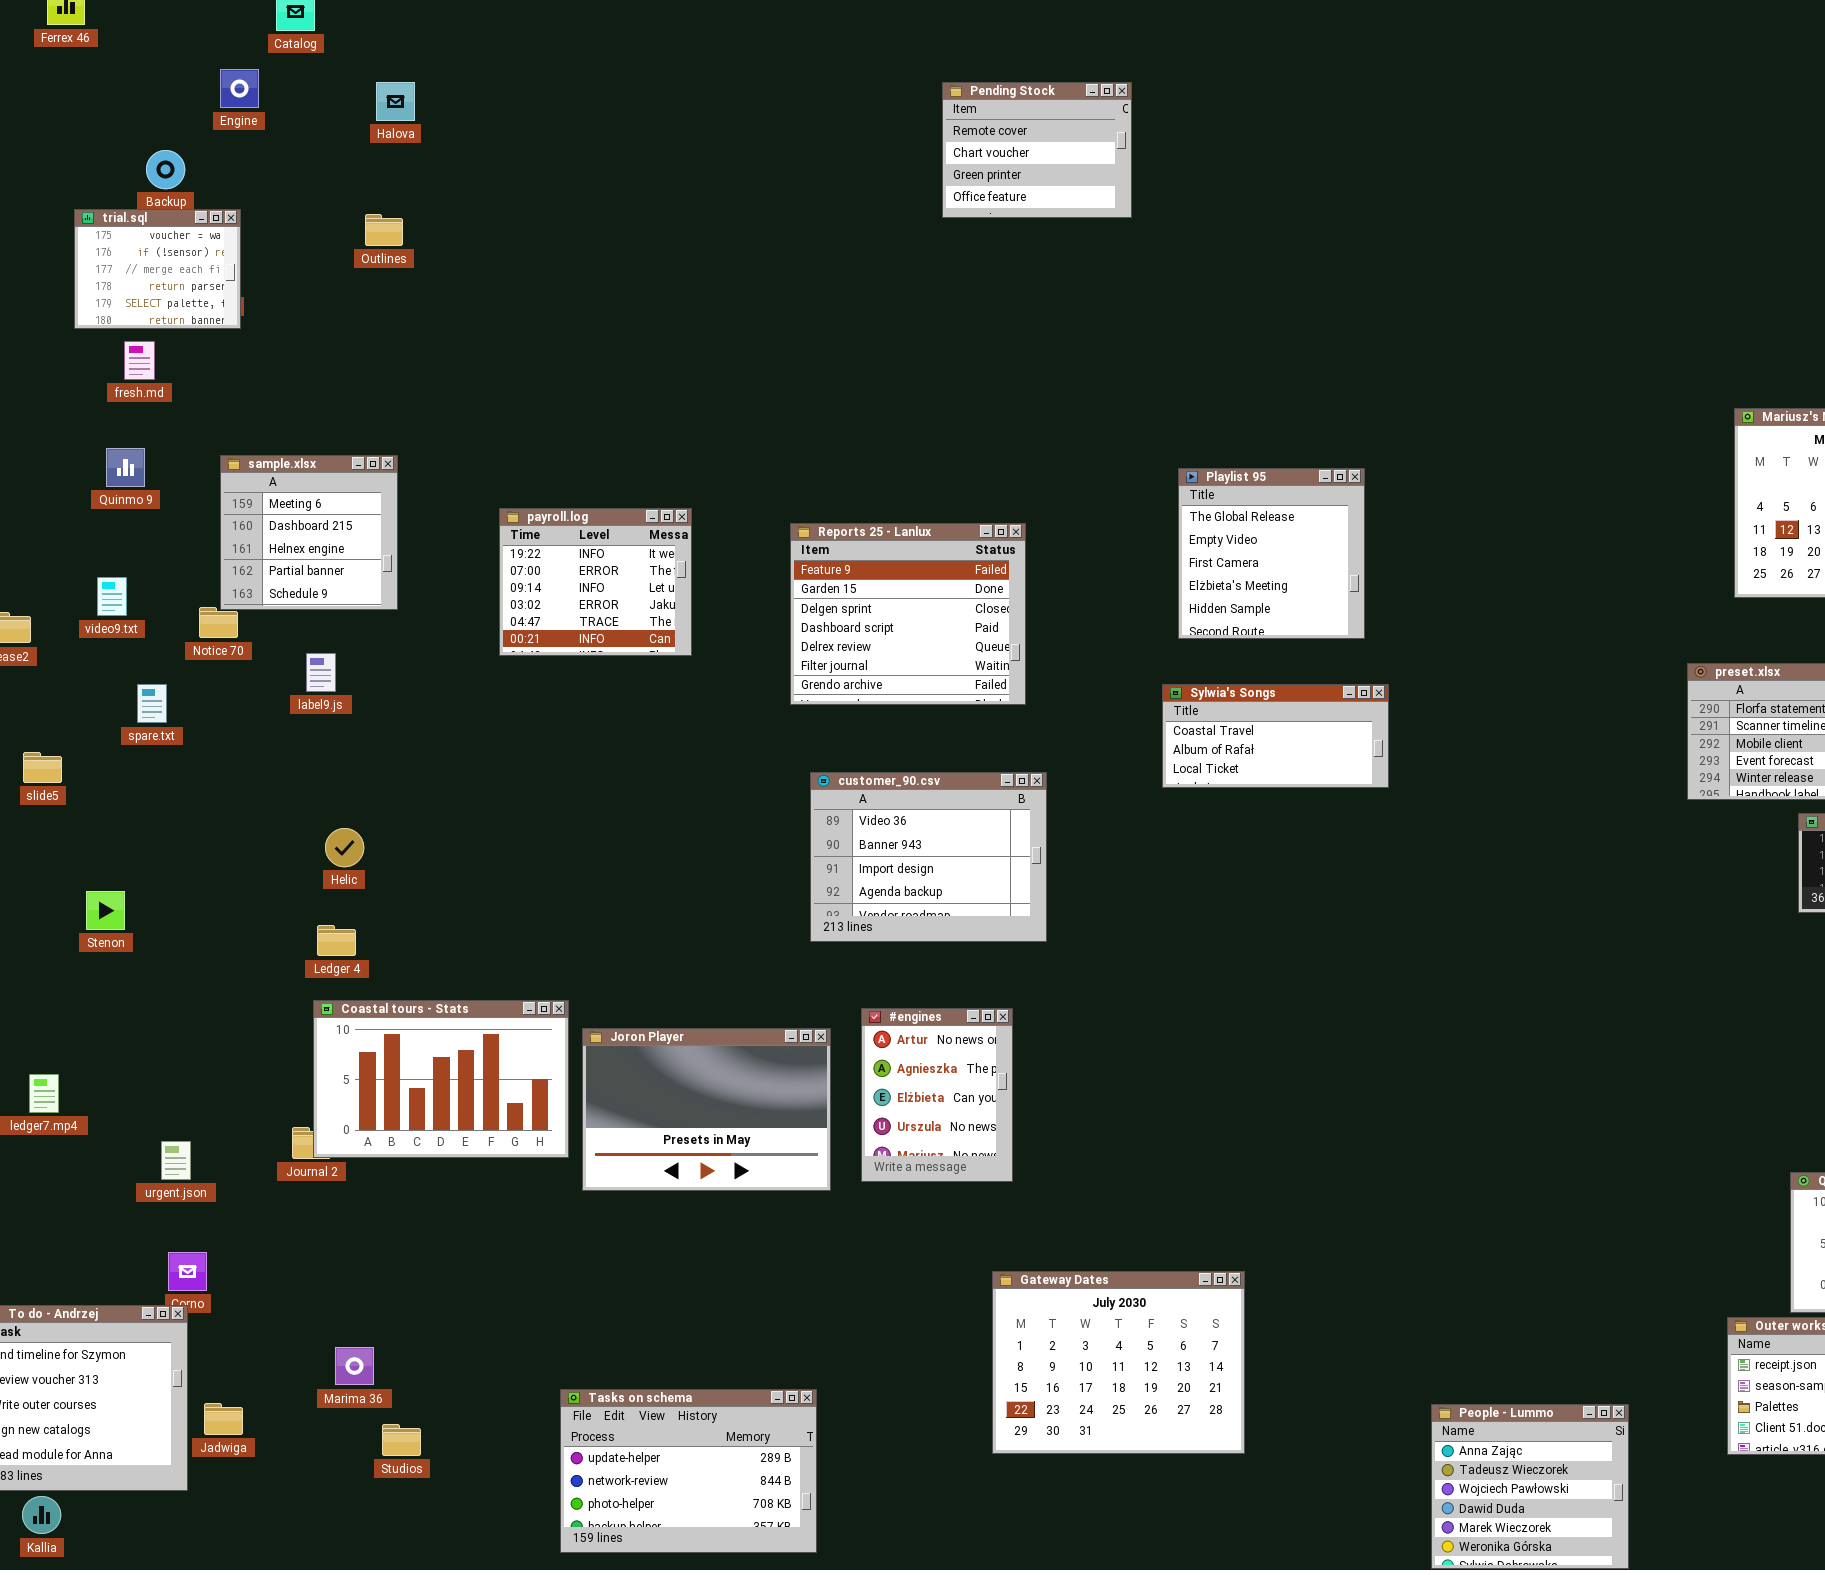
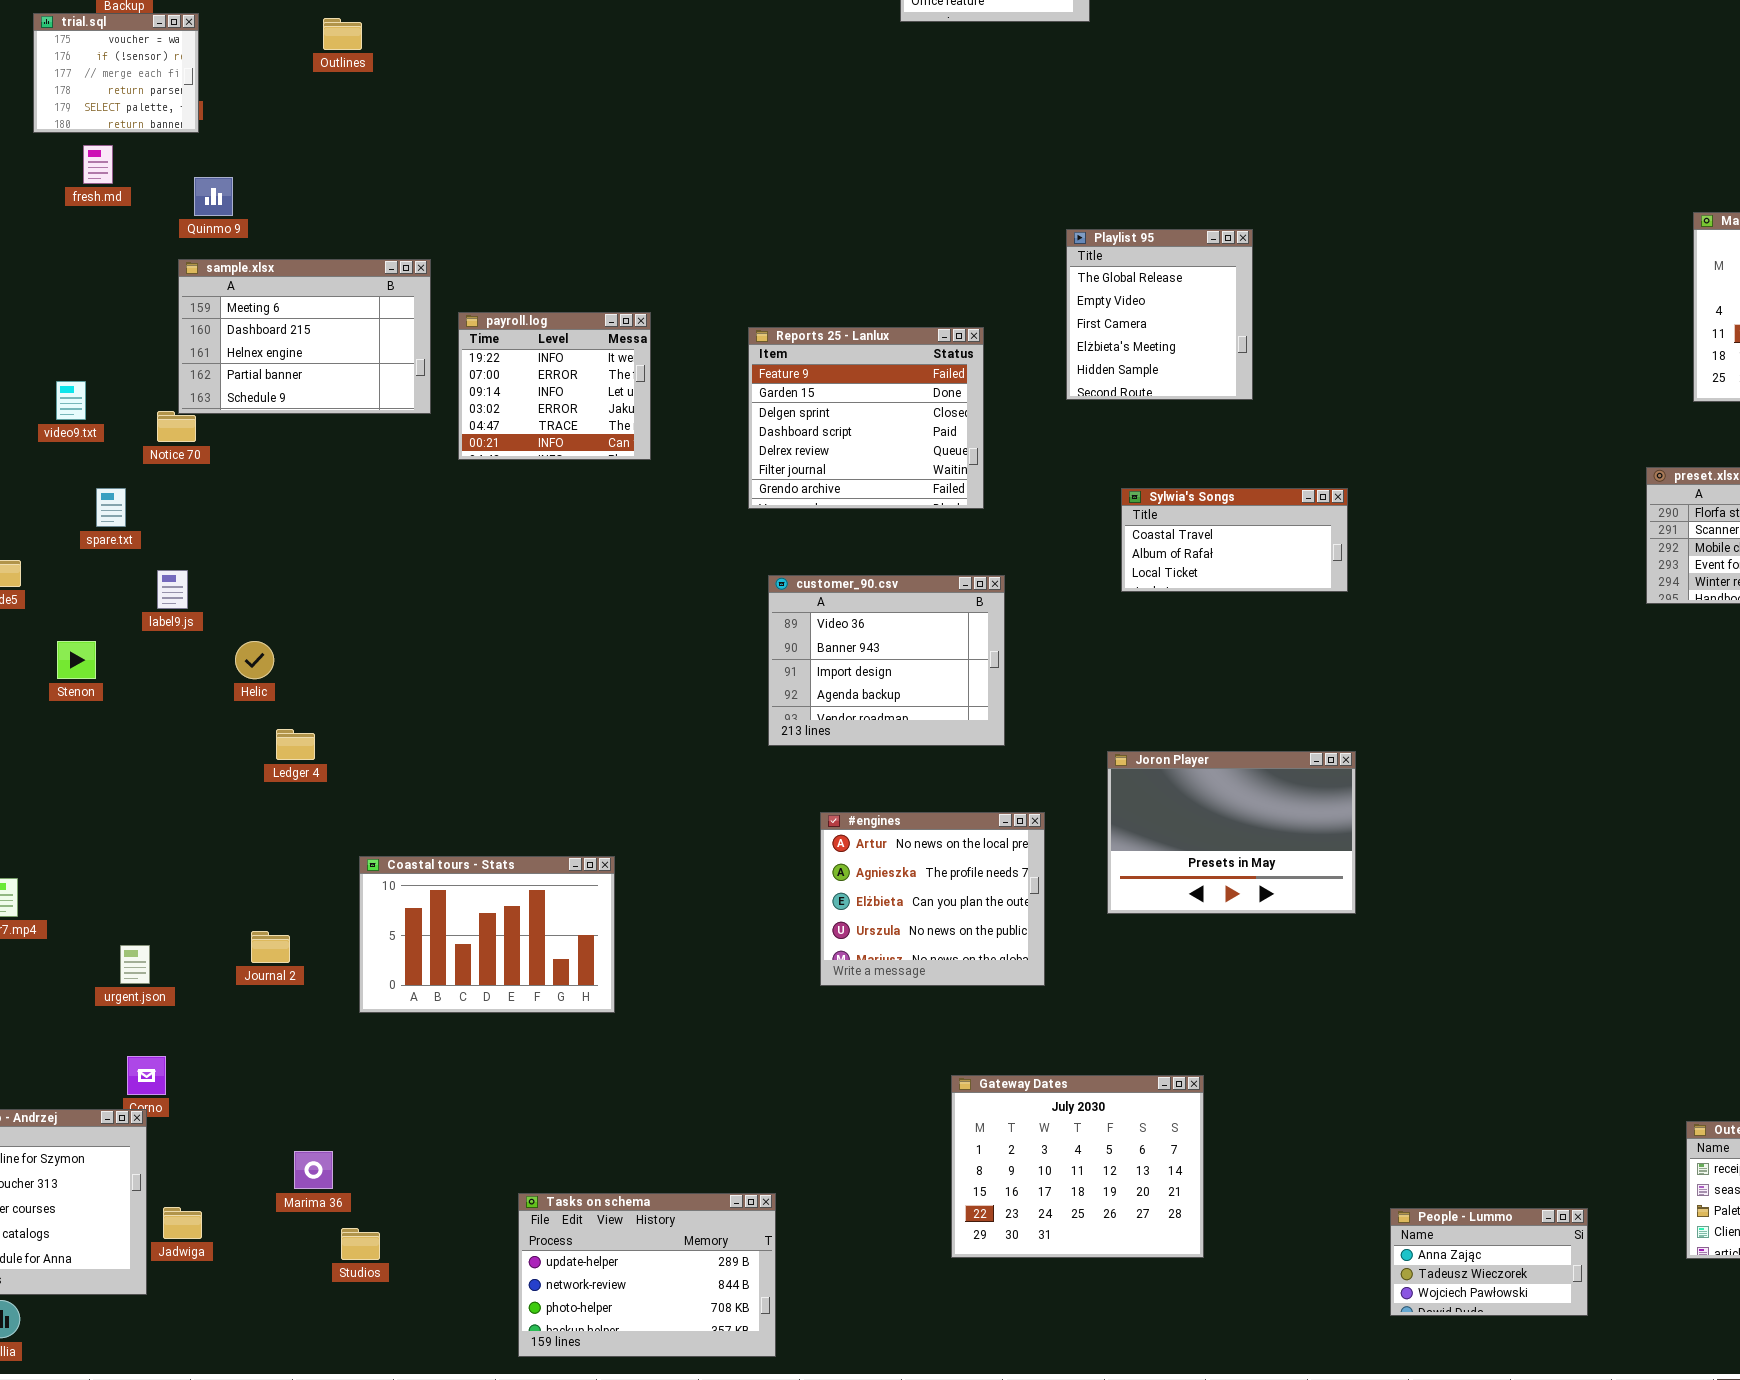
Quinmo 9: [106,448,145,487] -> [194,177,233,216], moved
sample.xlsx: [220,455,398,610] -> [178,259,431,414], resized
Playlist 95: [1178,468,1365,639] -> [1066,229,1253,400], moved
label9.js: [306,653,336,692] -> [157,570,188,609], moved
Helic: [325,828,364,867] -> [235,641,274,679], moved
Stenon: [86,891,125,930] -> [57,641,96,679], moved
Coastal tours - Stats: [313,1000,569,1158] -> [359,856,615,1013], moved
#engines: [861,1008,1013,1182] -> [820,812,1045,986], resized
Joron Player: [582,1028,831,1191] -> [1107,751,1356,914], moved
People - Lummo: [1431,1404,1629,1569] -> [1390,1208,1588,1316], resized

